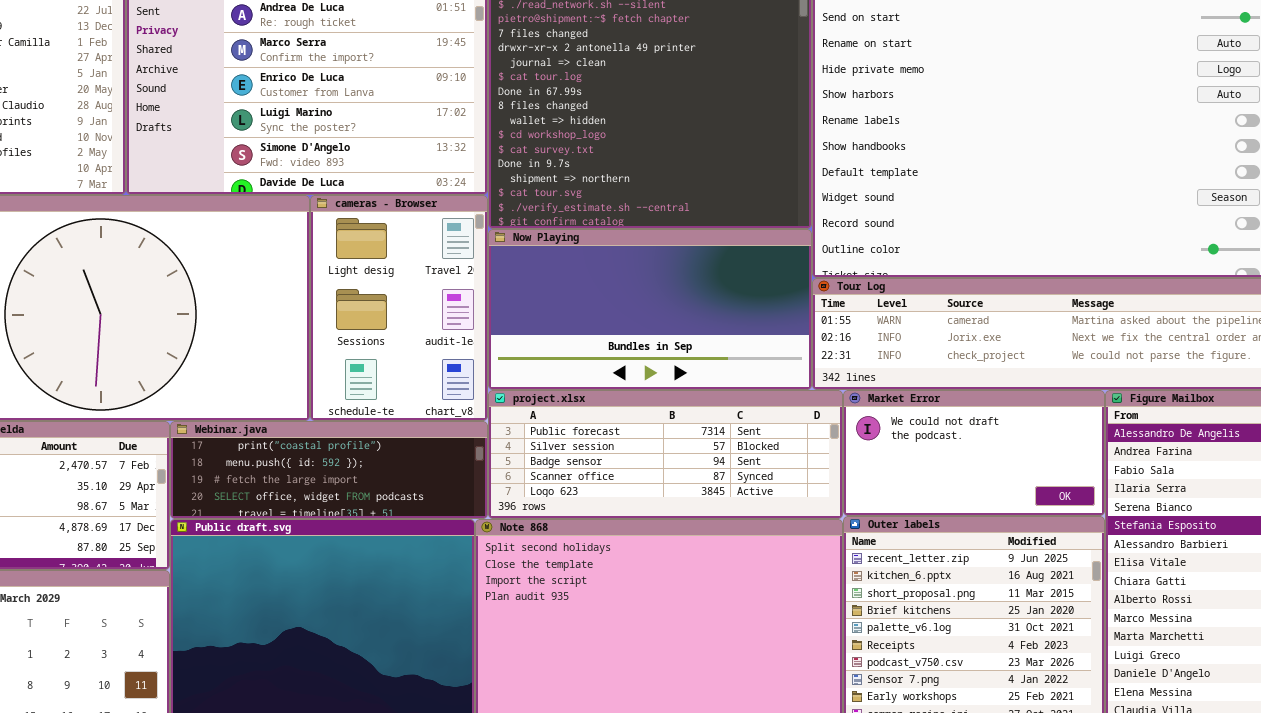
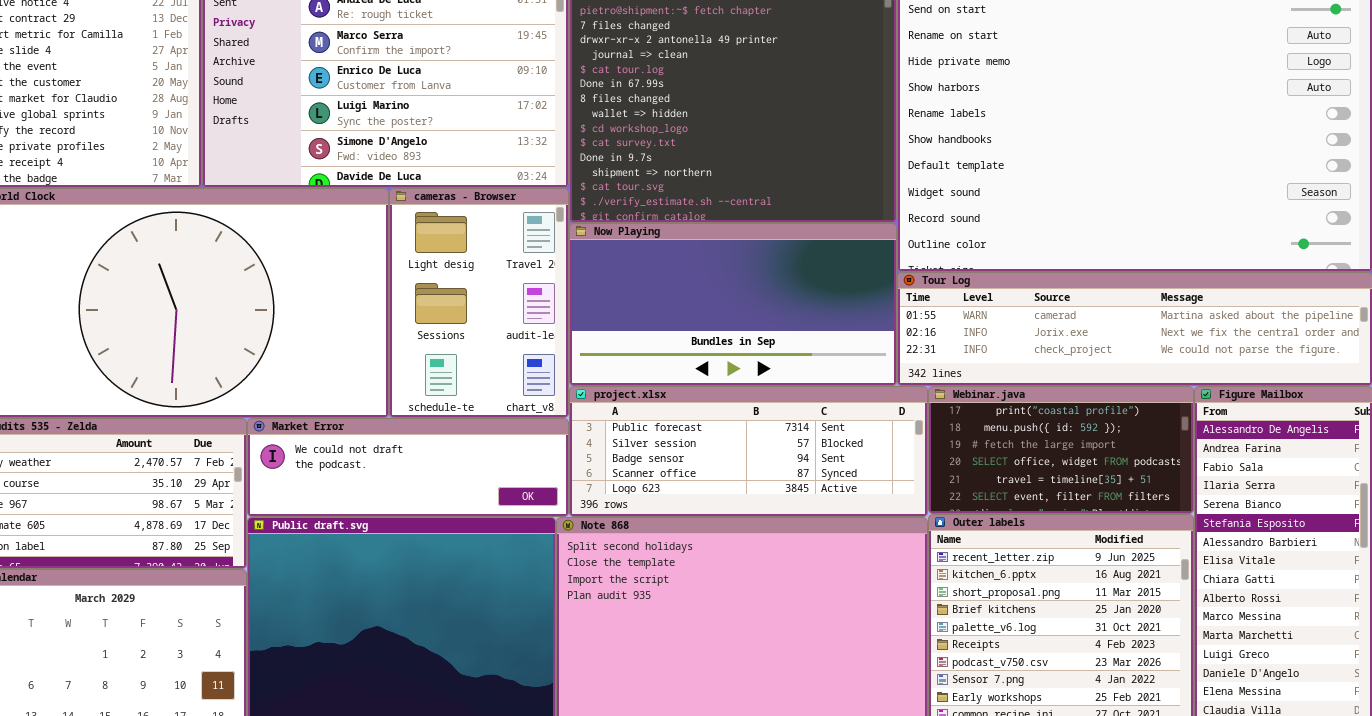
Market Error: [843,390,1105,516] -> [247,418,569,517], moved, resized
Webinar.java: [170,421,488,519] -> [928,386,1194,514], moved, resized

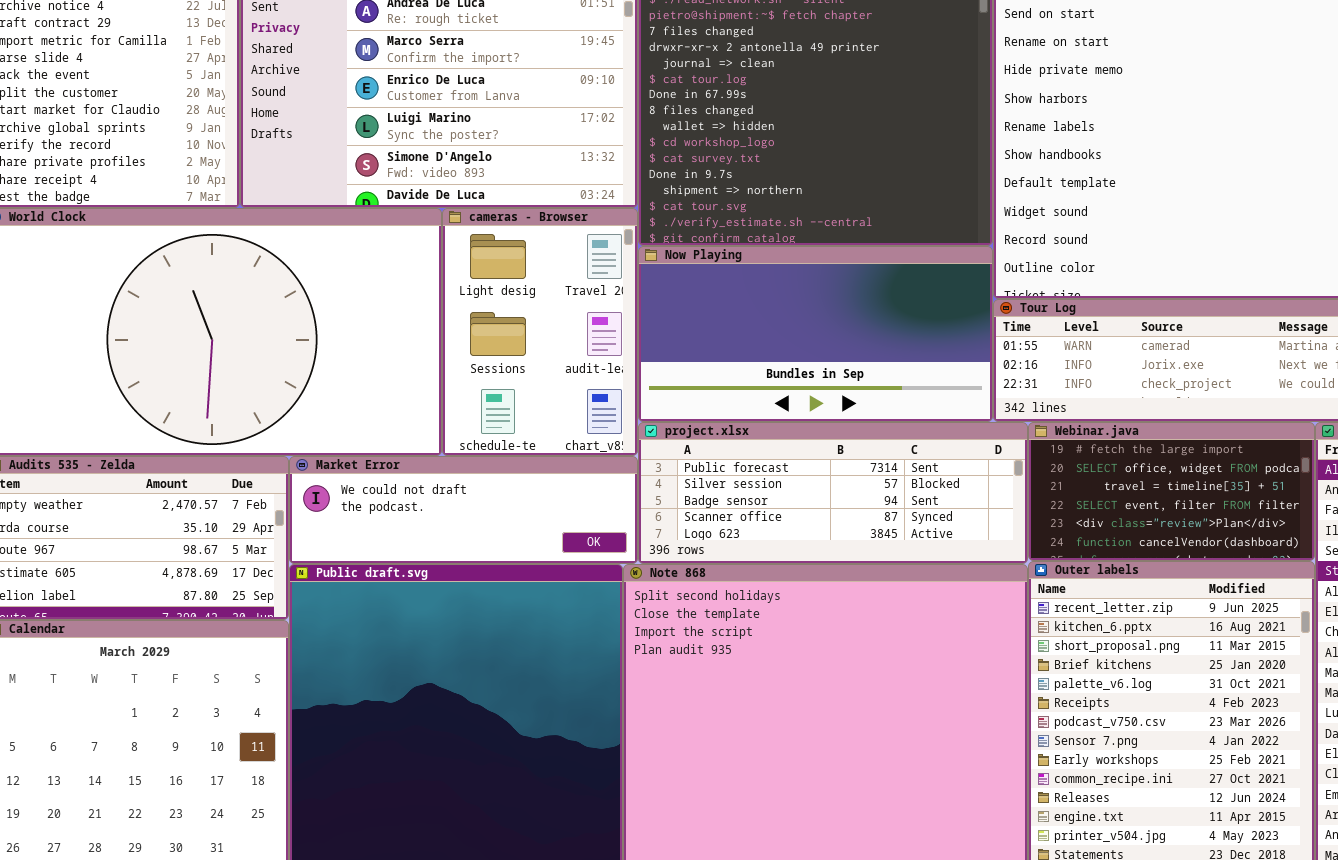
Webinar.java: [928,386,1194,514] -> [1028,422,1315,561], scrolled down 2 rows

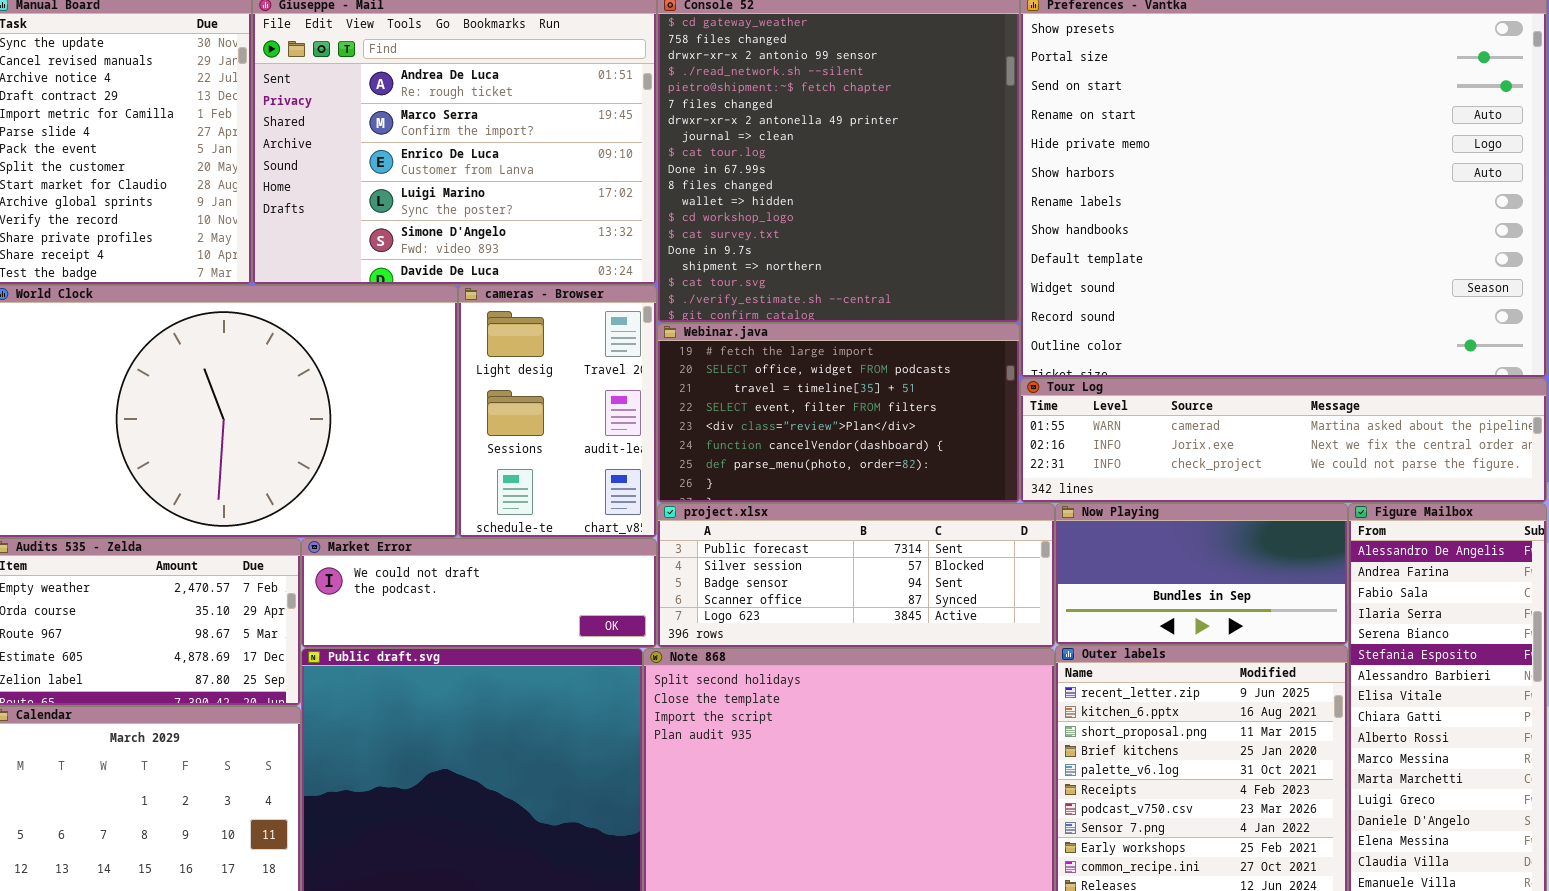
Now Playing: [638,246,993,422] -> [1055,503,1348,645], moved, resized
Webinar.java: [1028,422,1315,561] -> [657,323,1020,503], moved, resized

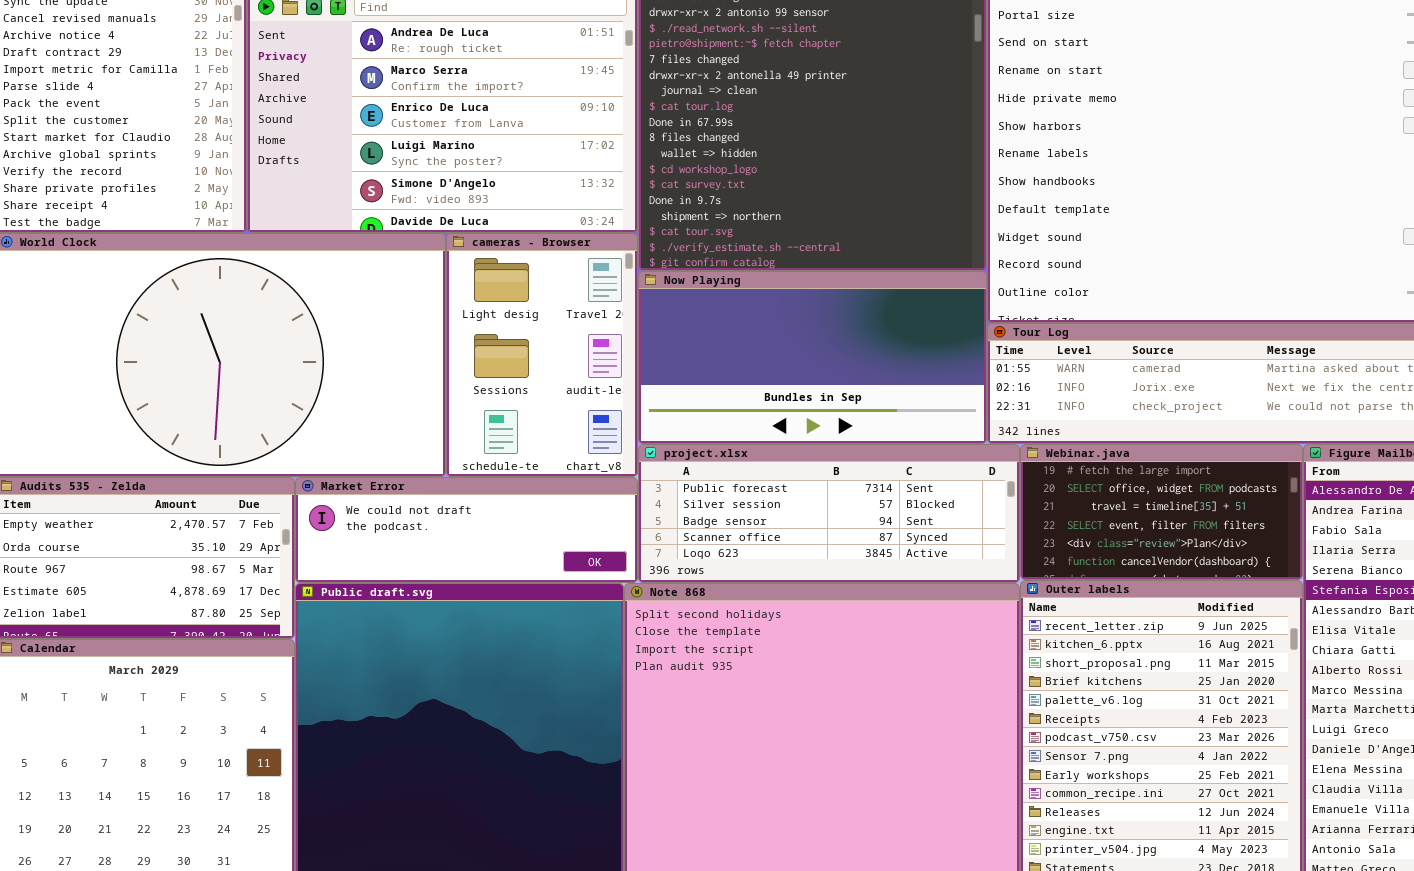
Webinar.java: [657,323,1020,503] -> [1020,444,1303,580], moved, resized
Now Playing: [1055,503,1348,645] -> [638,271,987,444], moved, resized

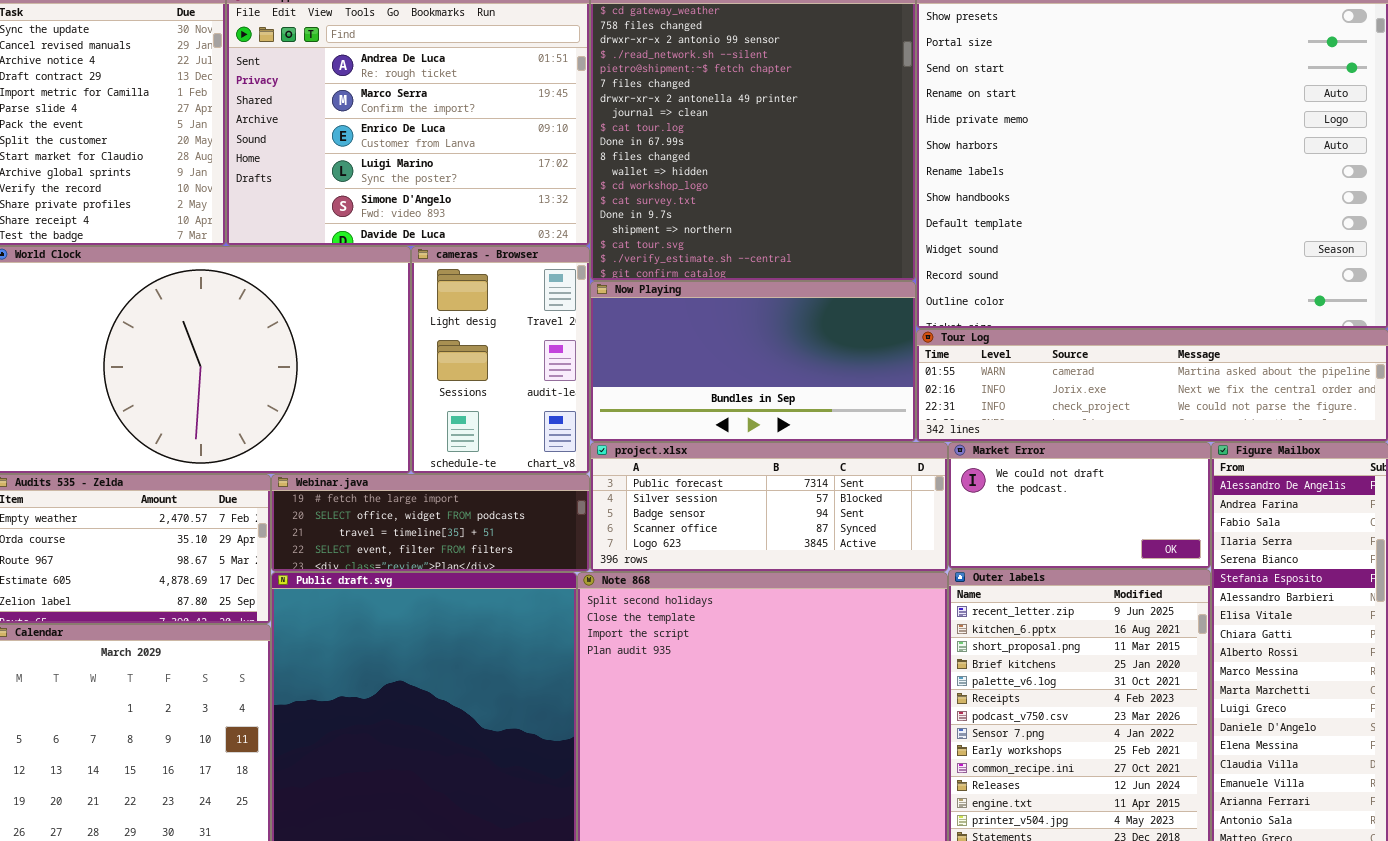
Webinar.java: [1020,444,1303,580] -> [271,474,590,572], moved, resized
Market Error: [295,477,638,583] -> [948,442,1211,569], moved, resized

